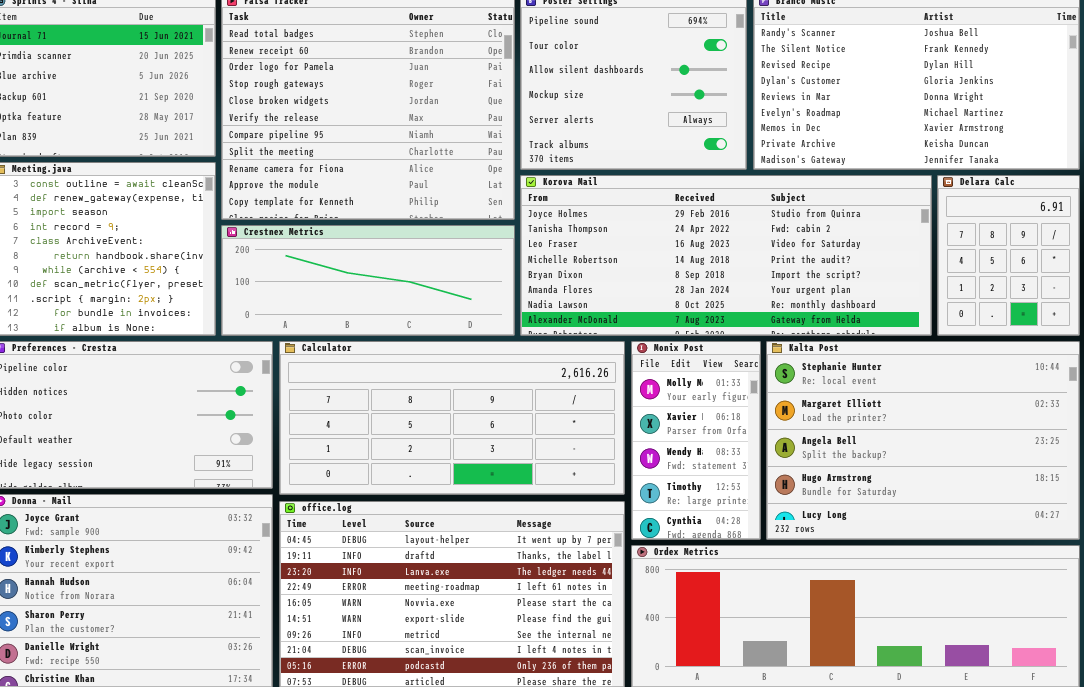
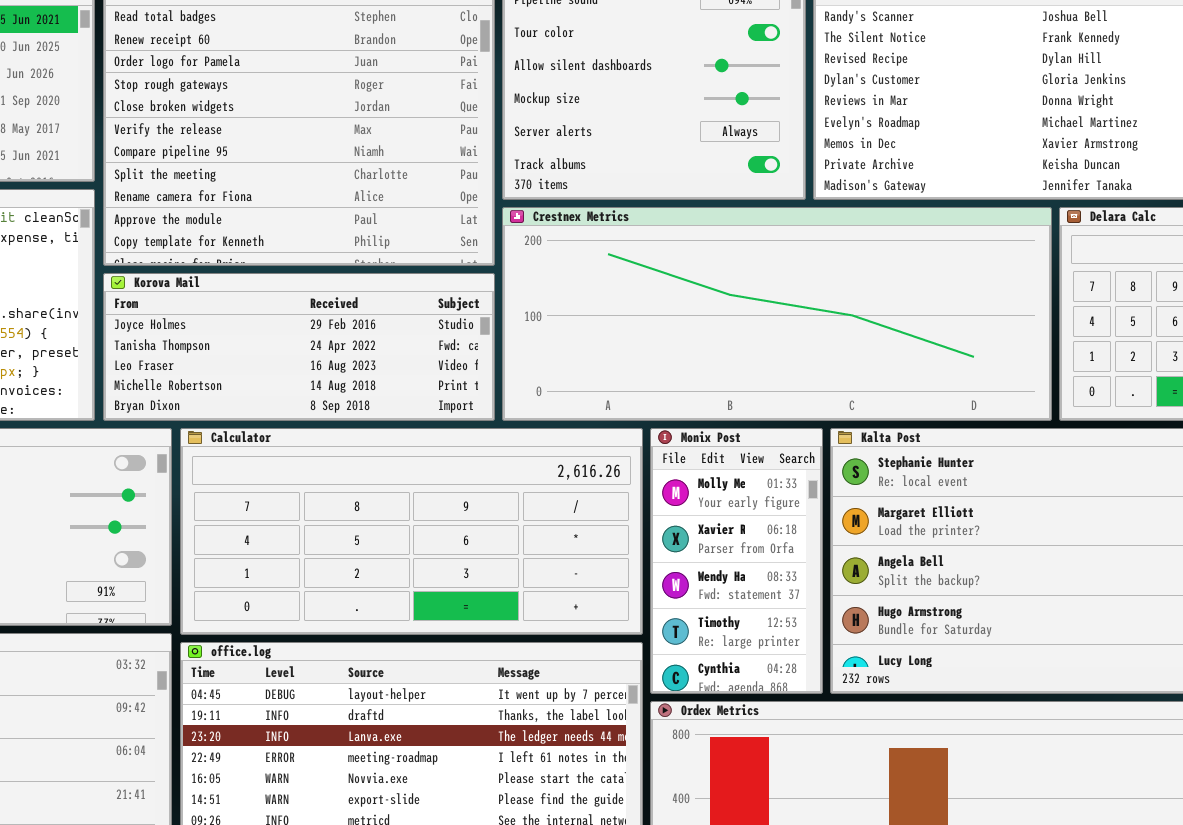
Korova Mail: [520,175,932,336] -> [103,273,495,421], moved, resized
Crestnex Metrics: [221,225,515,336] -> [502,207,1052,421], moved, resized

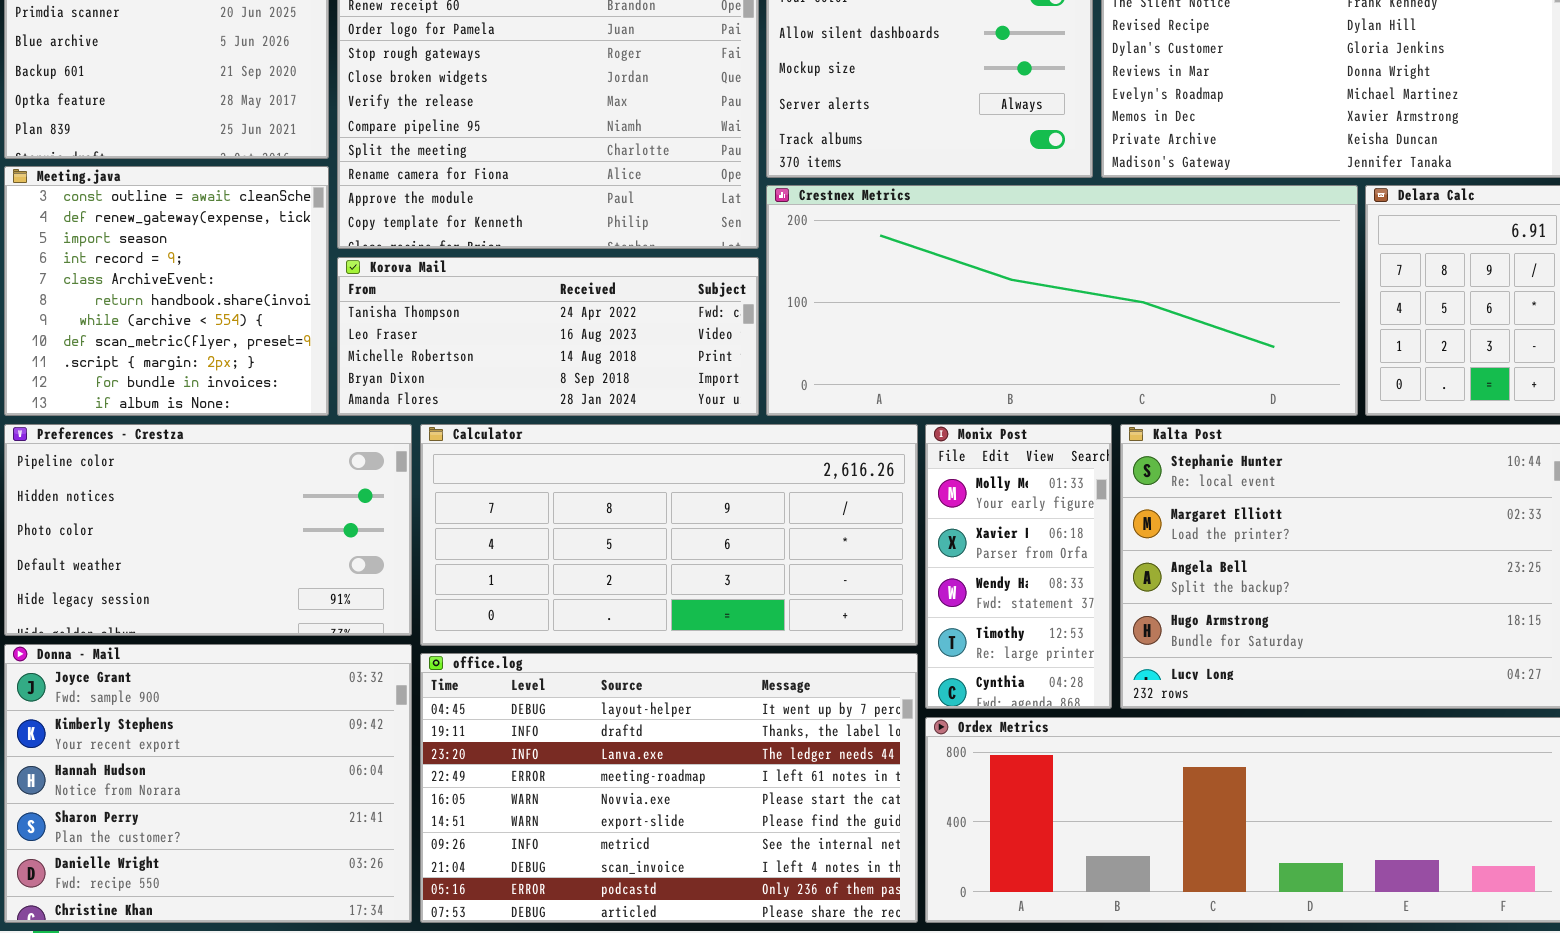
Korova Mail: [103,273,495,421] -> [337,257,759,416], scrolled down 1 row

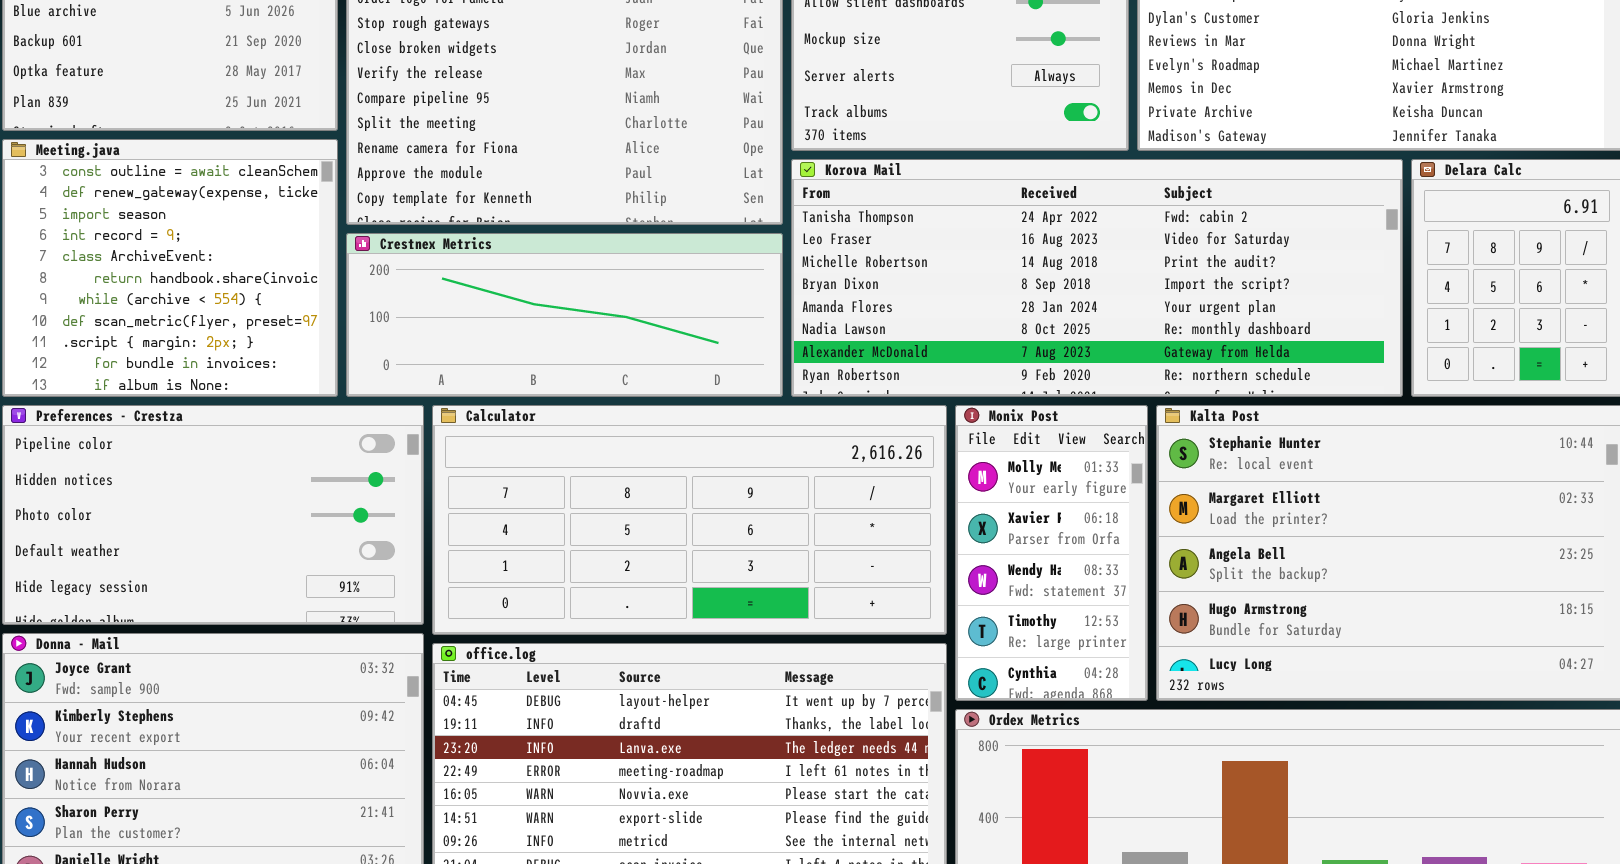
Crestnex Metrics: [766,185,1358,416] -> [346,233,783,397], moved, resized
Korova Mail: [337,257,759,416] -> [791,159,1403,397], moved, resized

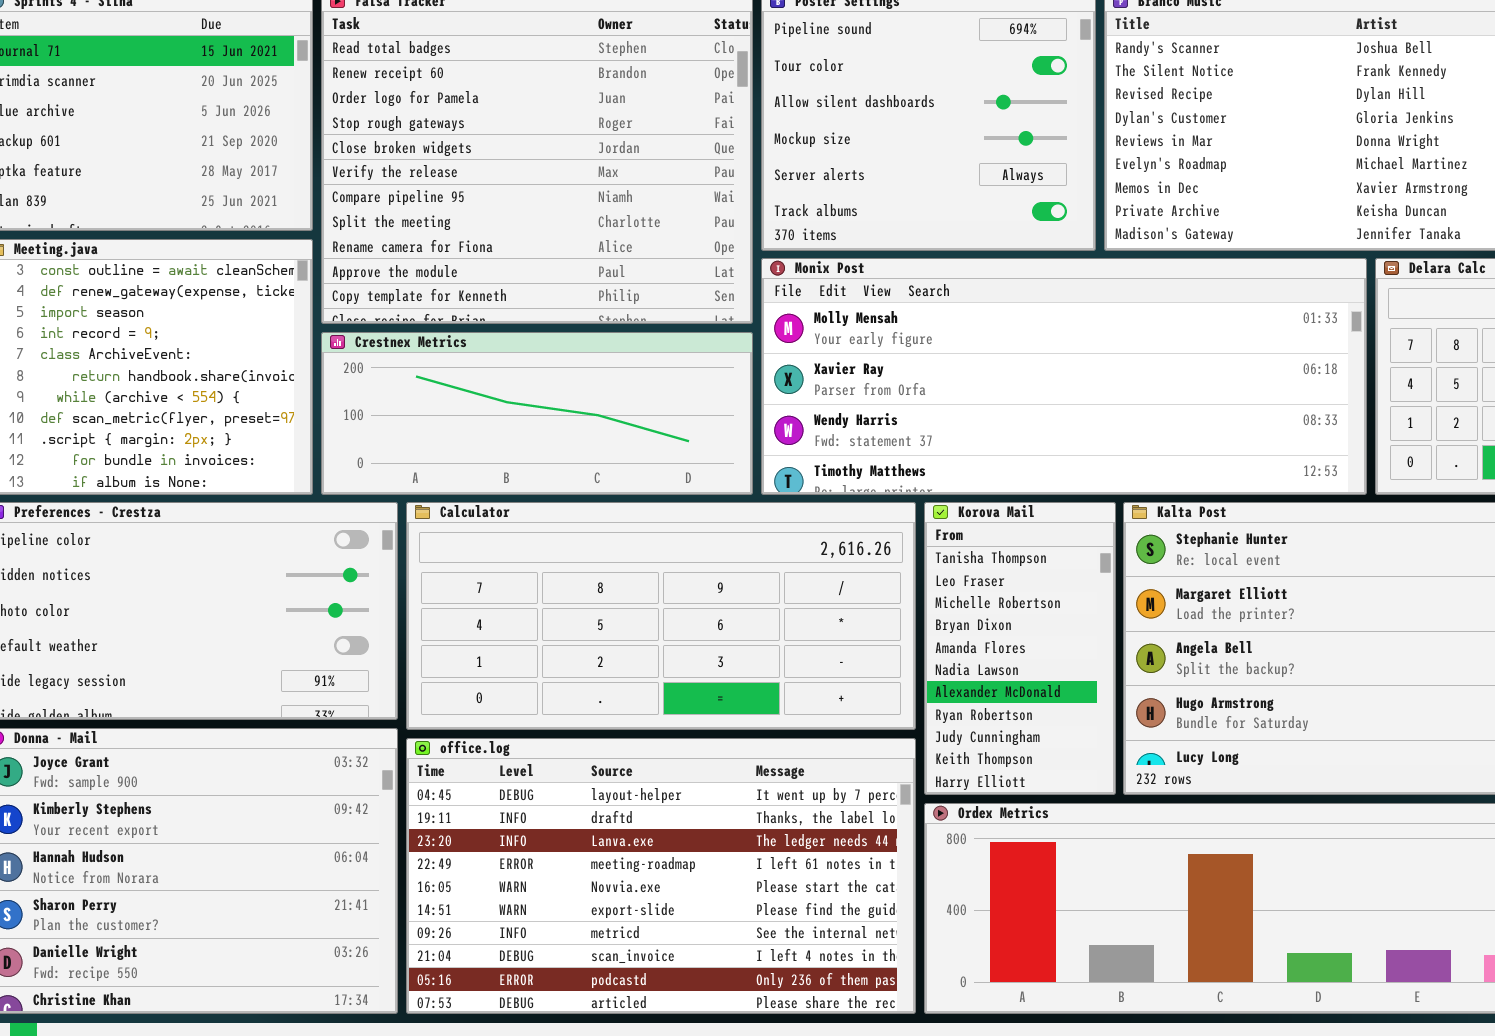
Korova Mail: [791,159,1403,397] -> [924,502,1116,795], moved, resized
Monix Post: [955,405,1148,701] -> [761,258,1367,495], moved, resized

